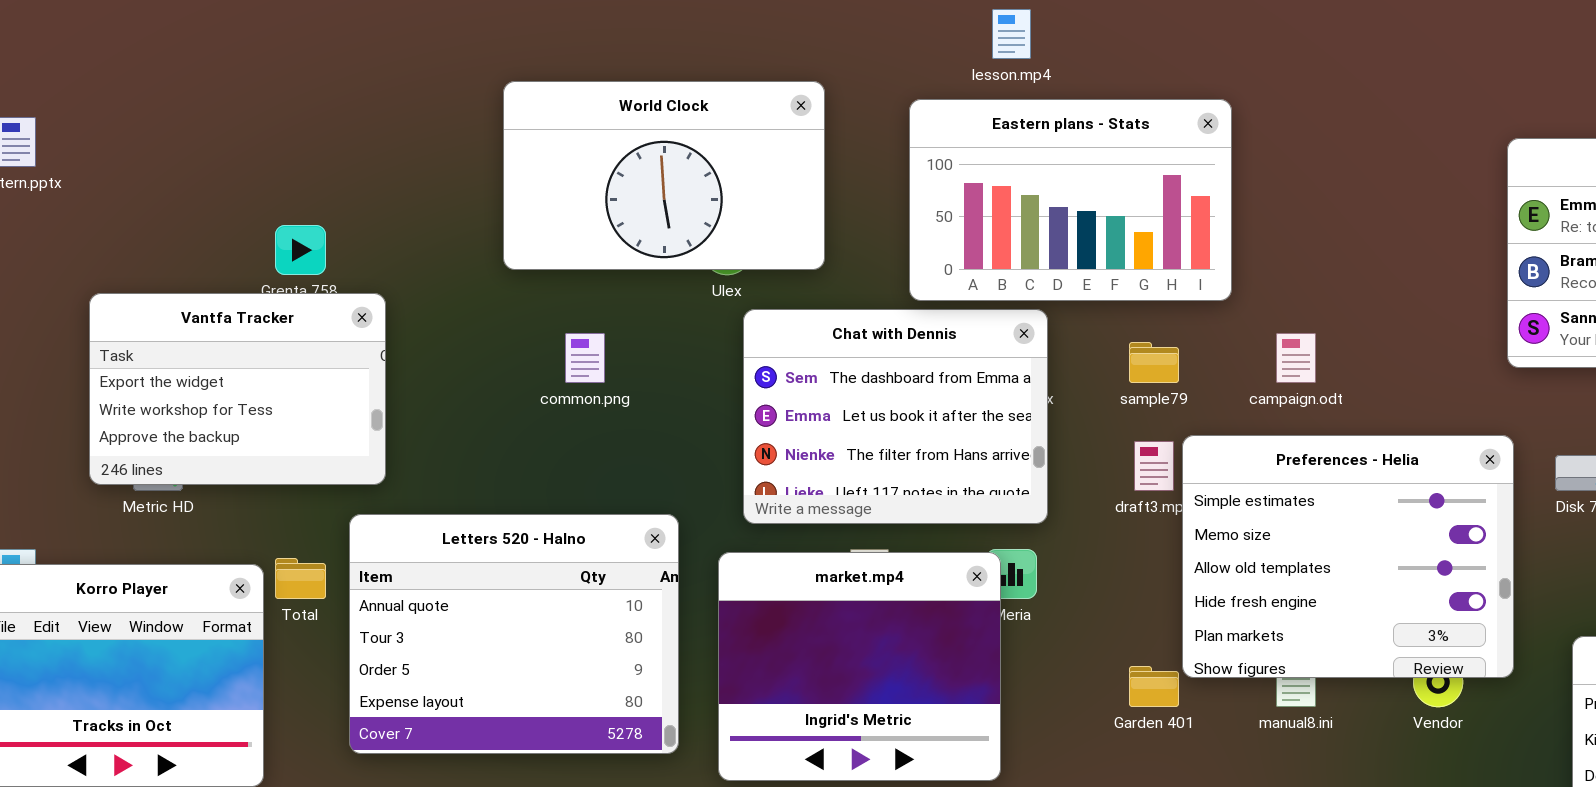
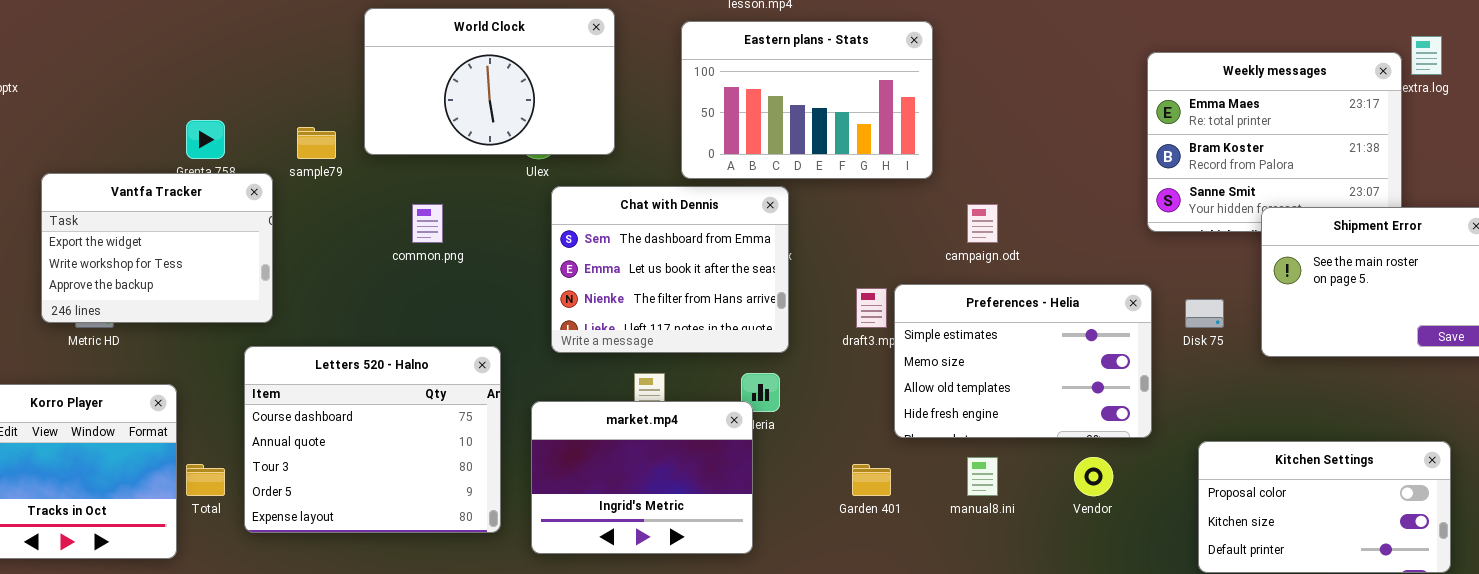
sample79: [1129,342,1179,383] -> [297,127,336,159], moved
Preferences - Helia: [1182,435,1514,678] -> [894,284,1152,438], resized
Letters 520 - Halno: [349,514,679,754] -> [244,346,501,533], scrolled up 1 row
market.mp4: [718,552,1001,781] -> [531,401,753,554], resized
Total: [275,558,326,599] -> [186,464,225,496], moved

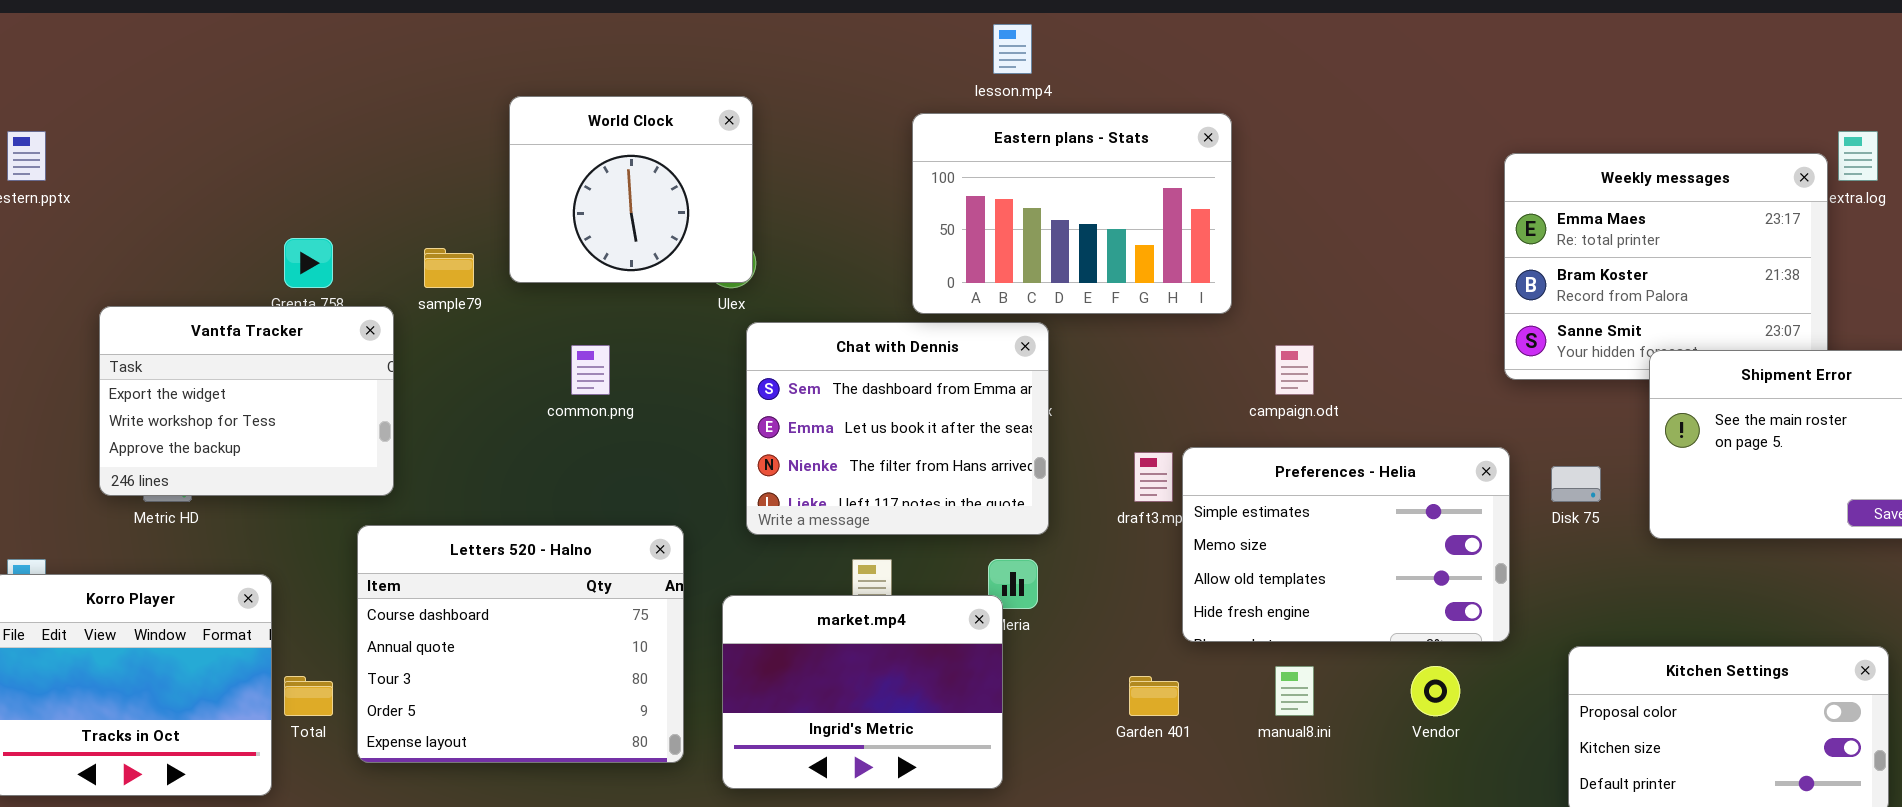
World Clock: [364,8,615,155] -> [509,96,753,283], resized

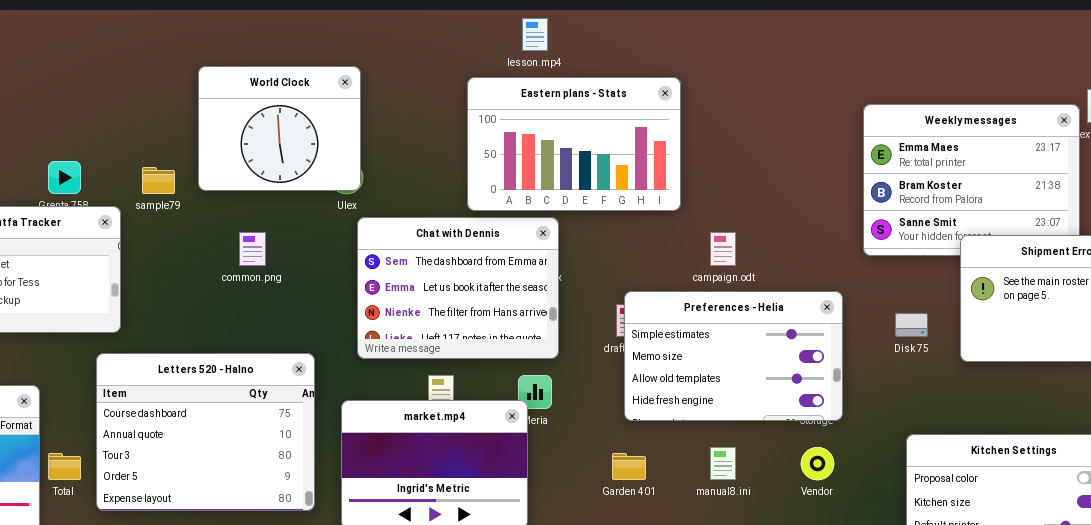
Preferences - Helia: [1182,447,1510,642] -> [624,291,843,421], moved

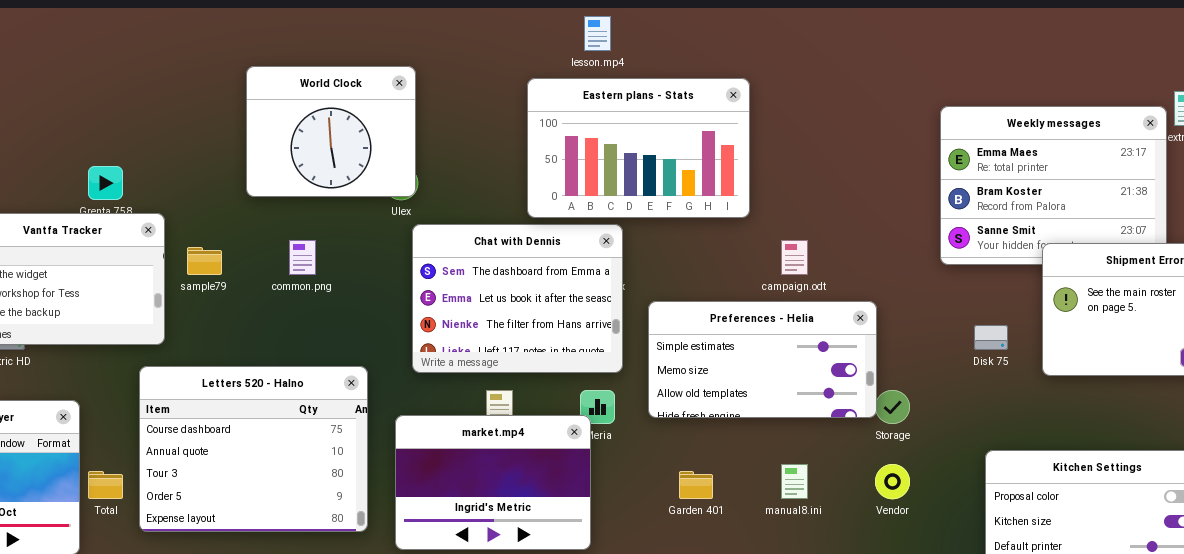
sample79: [142,167,175,194] -> [187,247,222,275], moved
Preferences - Helia: [624,291,843,421] -> [648,301,877,418], moved, resized

